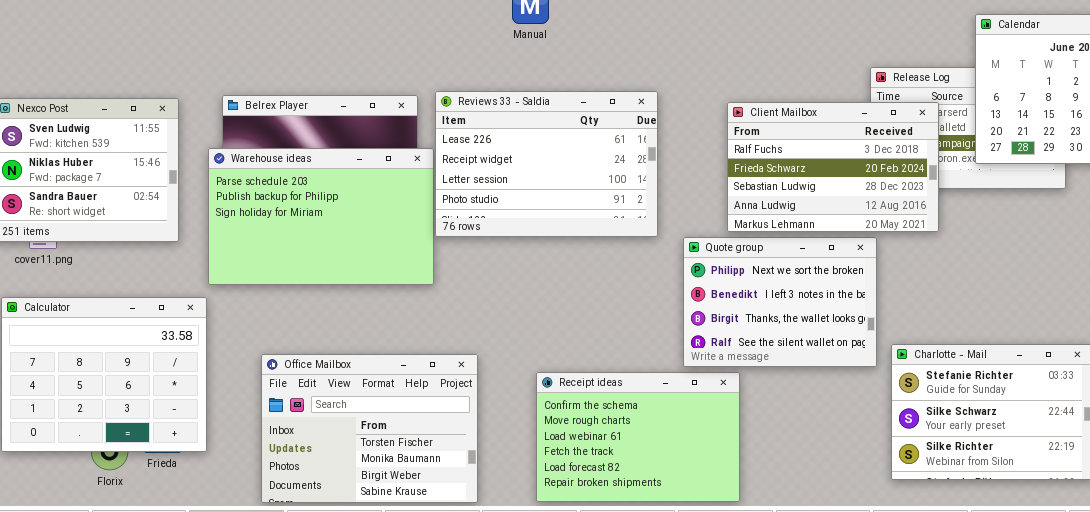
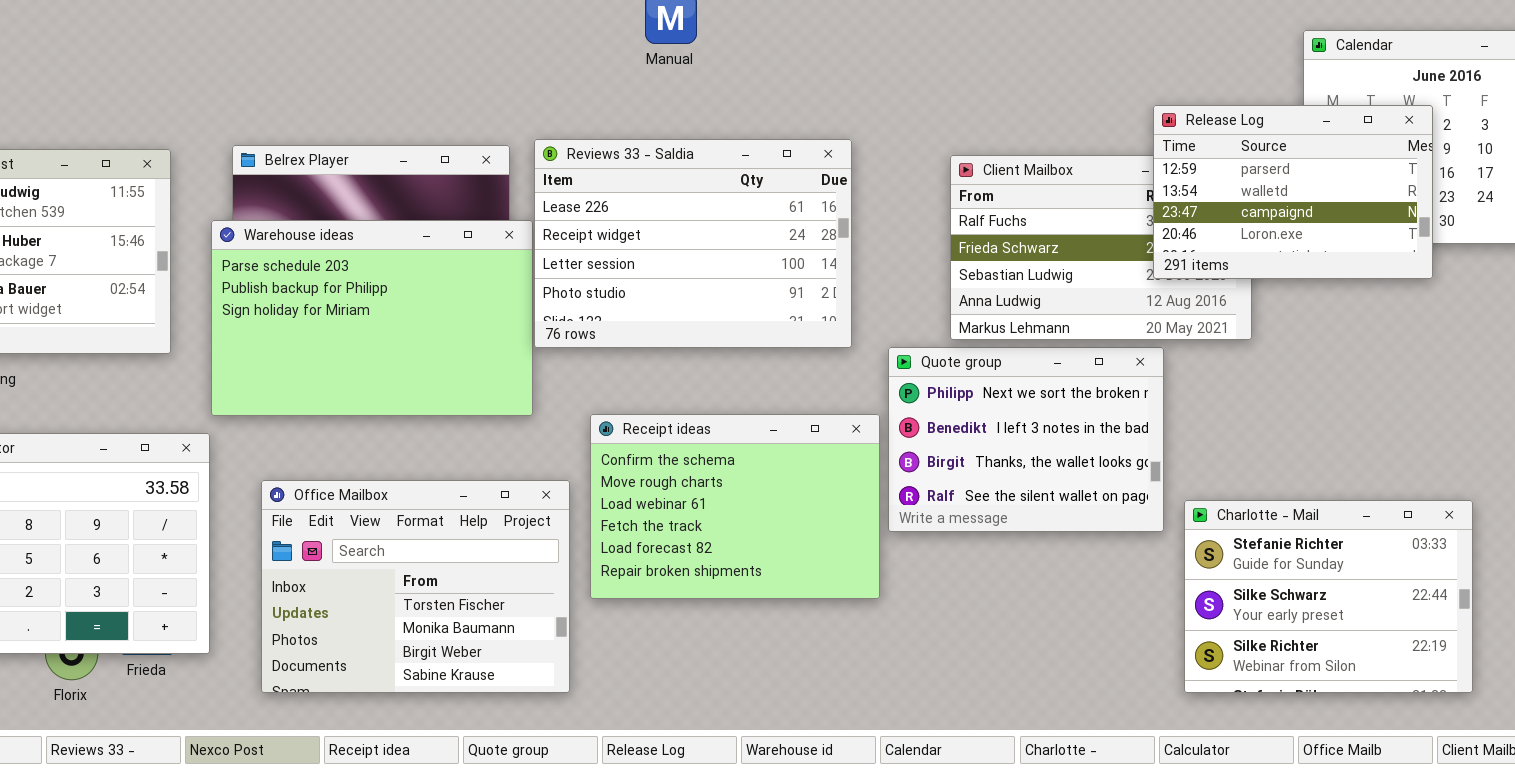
Release Log: [870,67,1066,189] -> [1153,105,1433,279], raised
Office Mailbox: [261,354,478,503] -> [261,480,570,693], moved
Receipt ideas: [536,372,740,502] -> [590,414,880,599], moved

